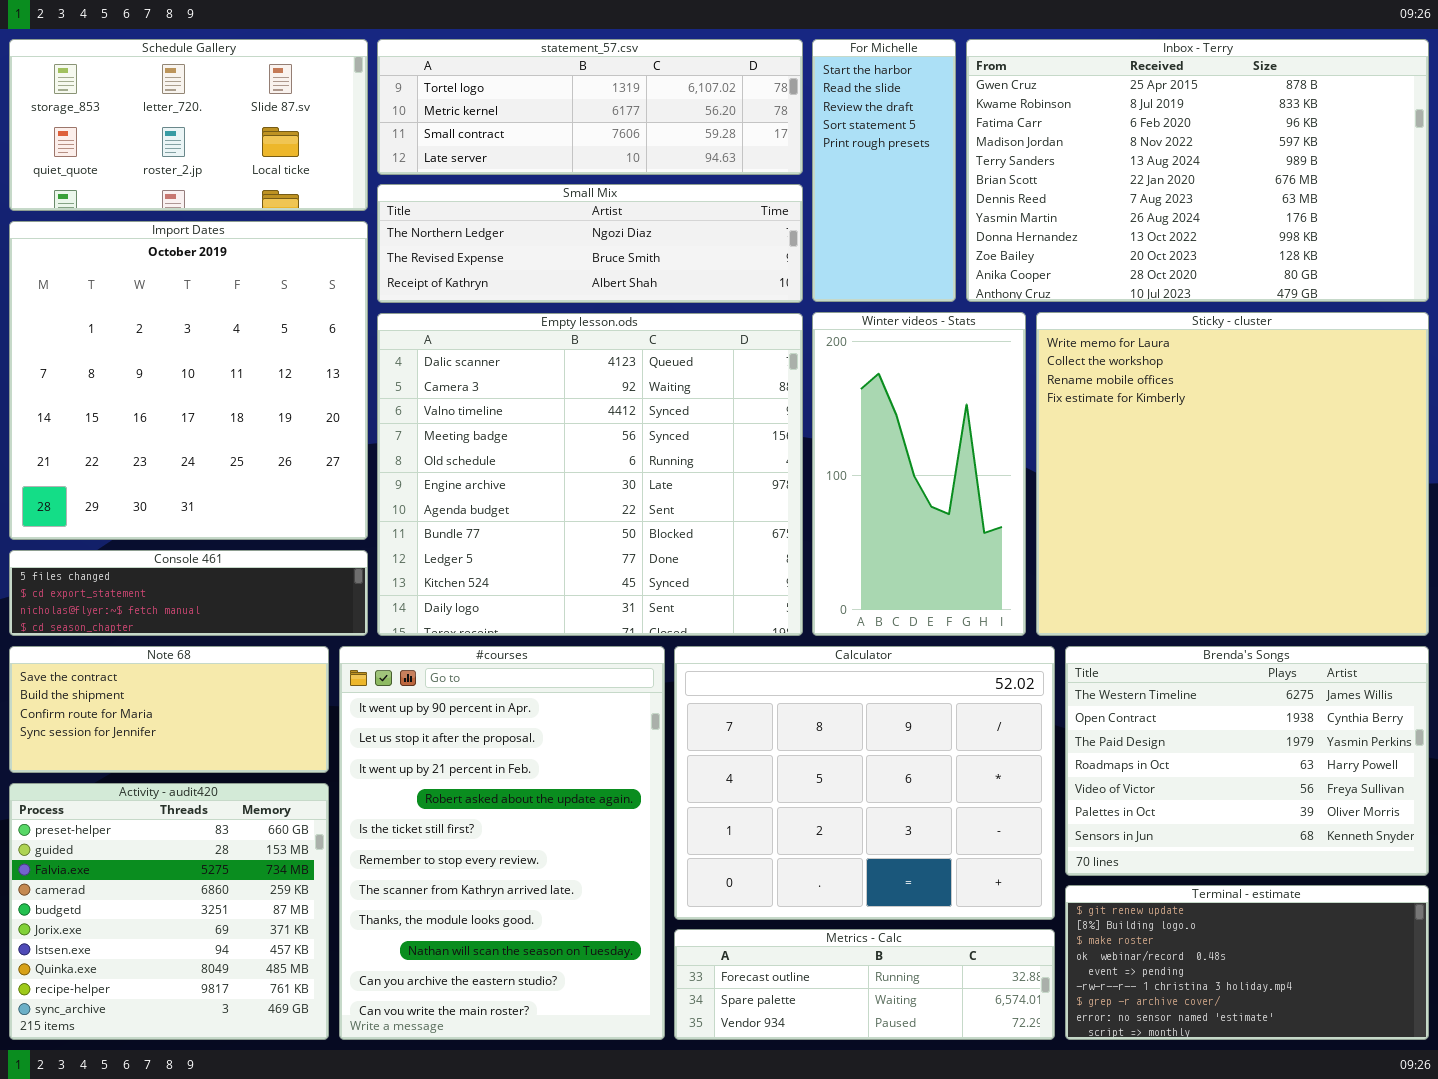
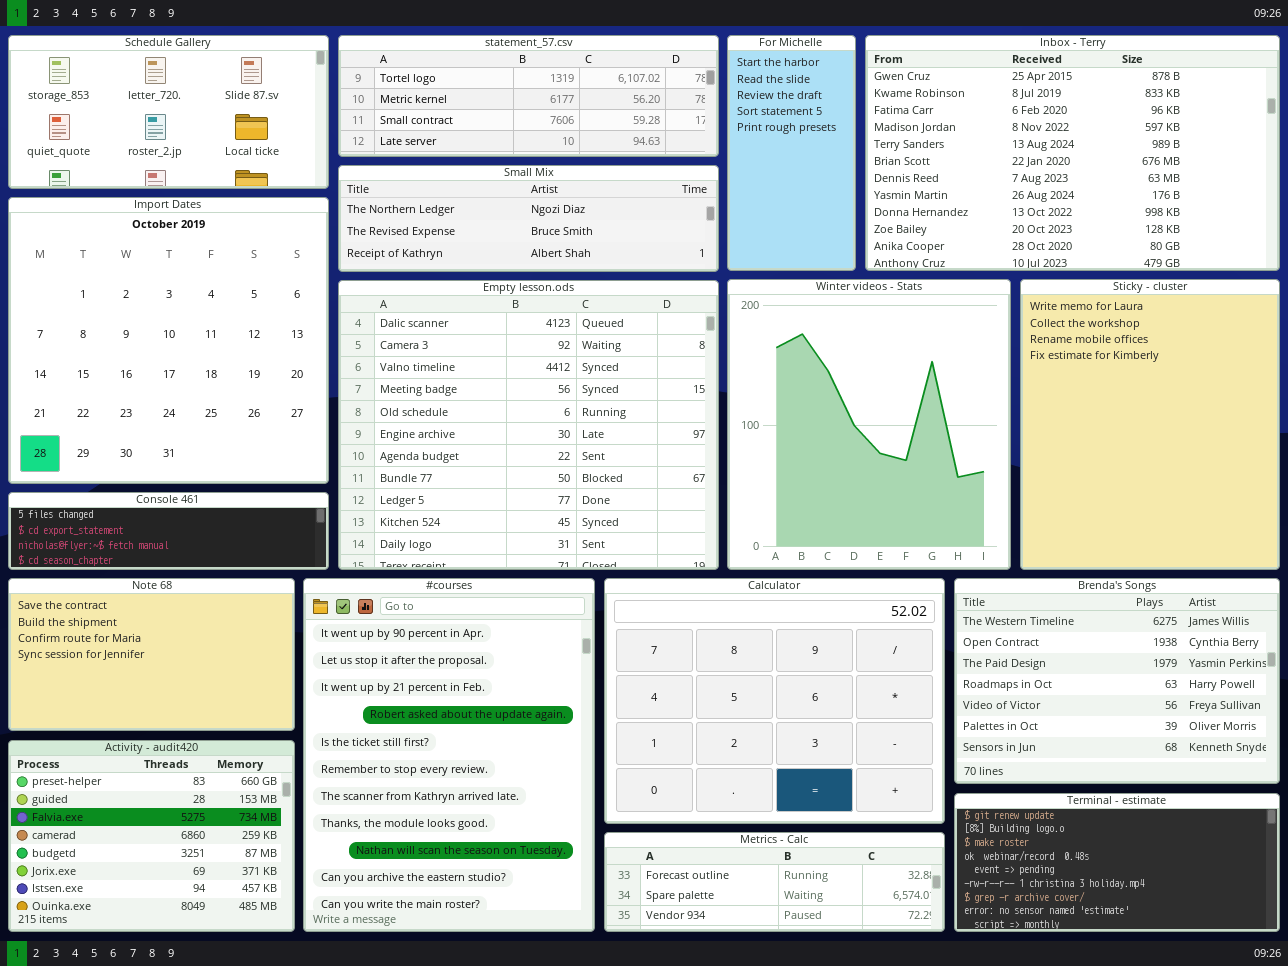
Winter videos - Stats: [812,312,1026,636] -> [727,279,1011,570], resized
Sticky - cluster: [1036,312,1429,636] -> [1020,279,1280,570], resized
Note 68: [9,646,329,773] -> [8,578,295,731], resized
Activity - audit420: [9,783,329,1040] -> [8,740,295,932], resized

